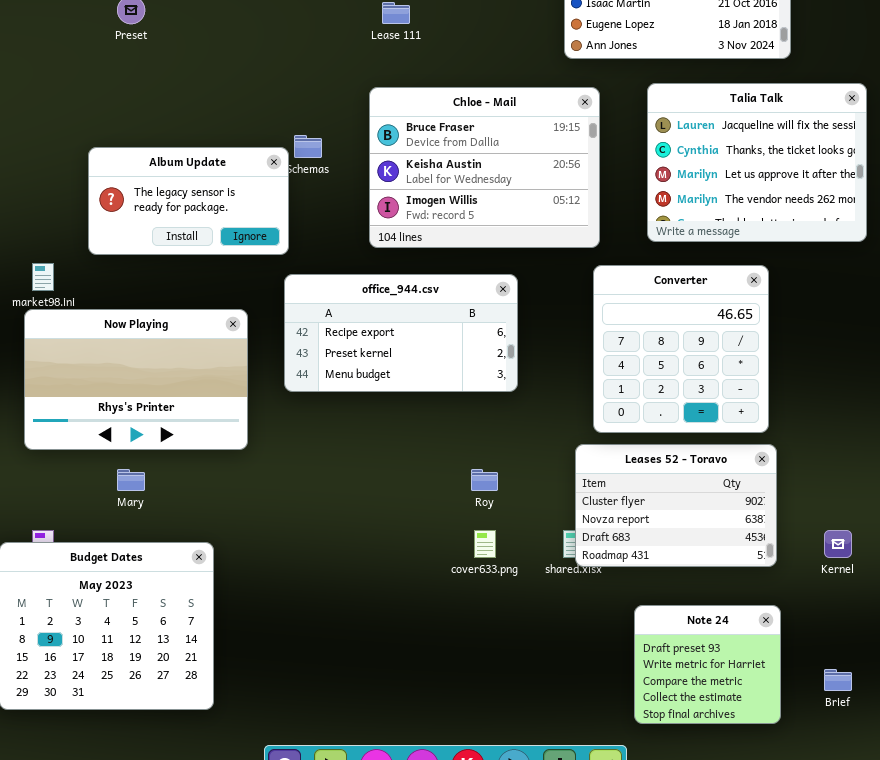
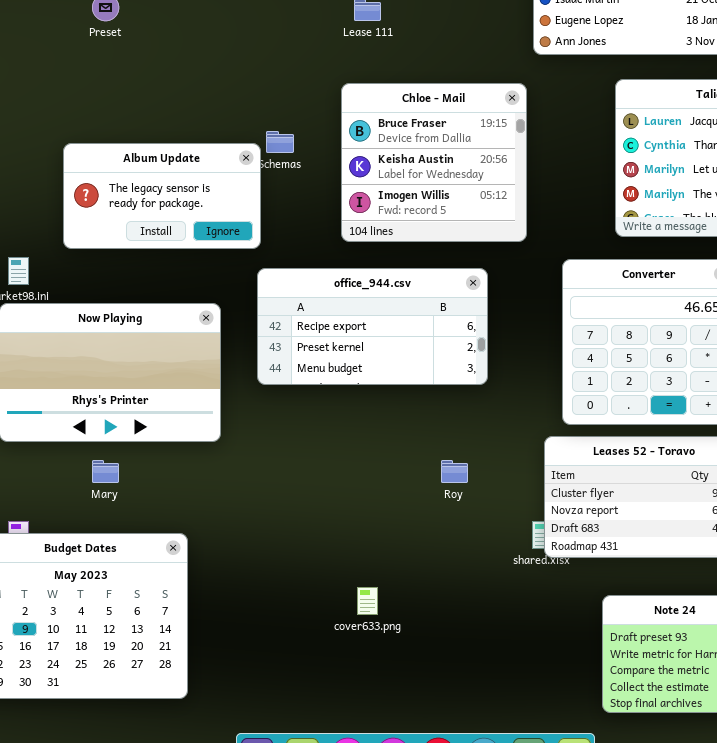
Chloe - Mail: [369,87,600,248] -> [341,83,527,242], resized
cover633.png: [474,530,496,558] -> [357,587,378,615], moved

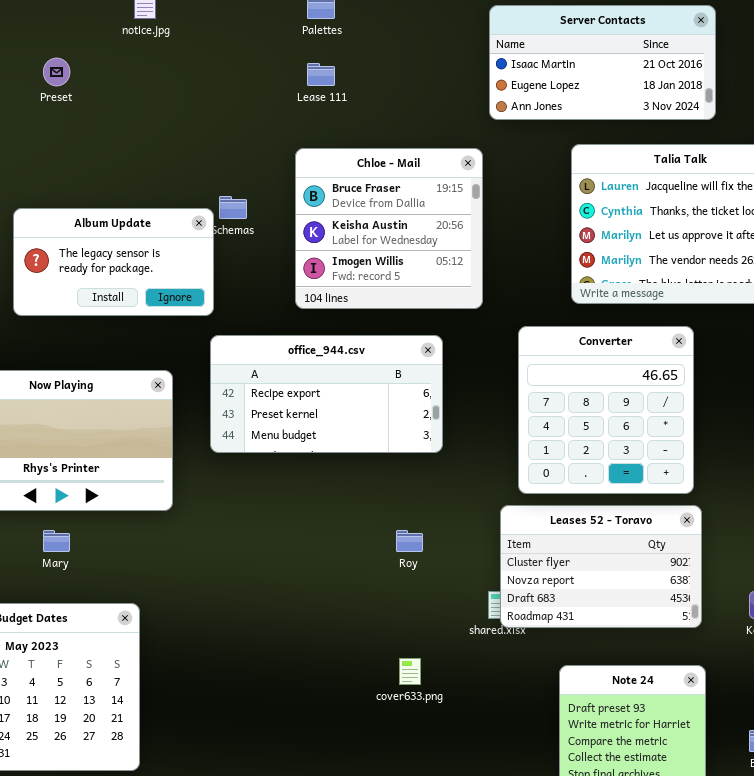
cover633.png: [357,587,378,615] -> [399,658,421,685], moved

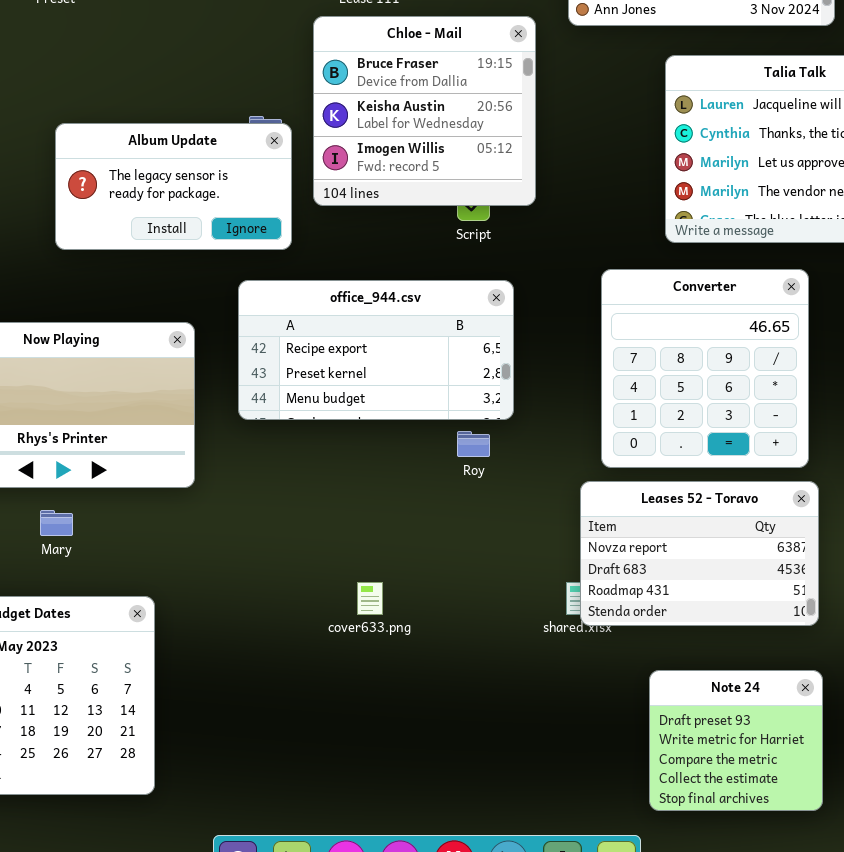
Chloe - Mail: [295,148,483,309] -> [313,16,536,206], moved
Album Update: [13,208,214,316] -> [55,123,292,250], moved
Leases 52 - Toravo: [500,505,702,628] -> [580,481,819,626], scrolled down 1 row
Roy: [396,530,423,552] -> [457,431,490,457], moved
cover633.png: [399,658,421,685] -> [357,582,383,615], moved

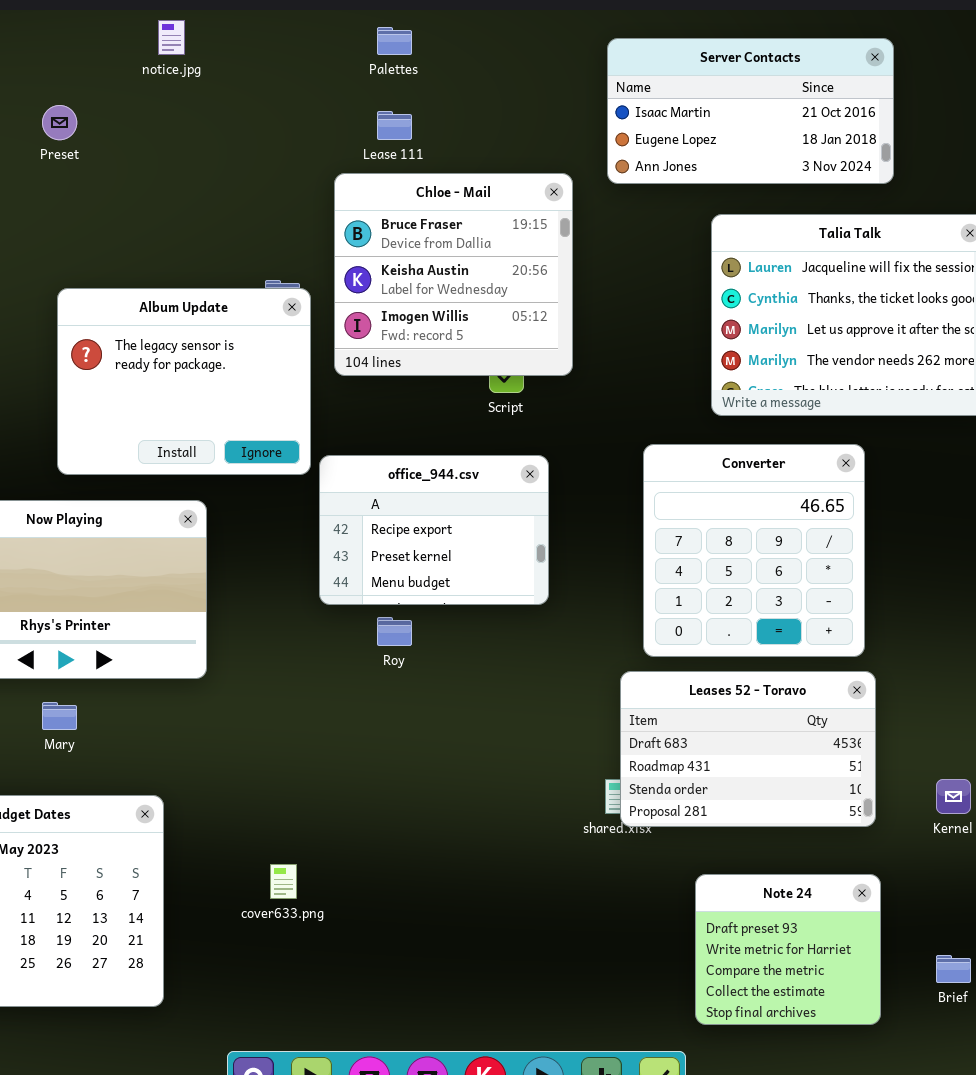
Album Update: [55,123,292,250] -> [57,288,311,475], resized
office_944.csv: [238,280,514,420] -> [319,455,549,605], resized
Roy: [457,431,490,457] -> [377,617,412,646], moved
Leases 52 - Toravo: [580,481,819,626] -> [620,671,876,827], scrolled down 1 row
cover633.png: [357,582,383,615] -> [270,864,297,899], moved

